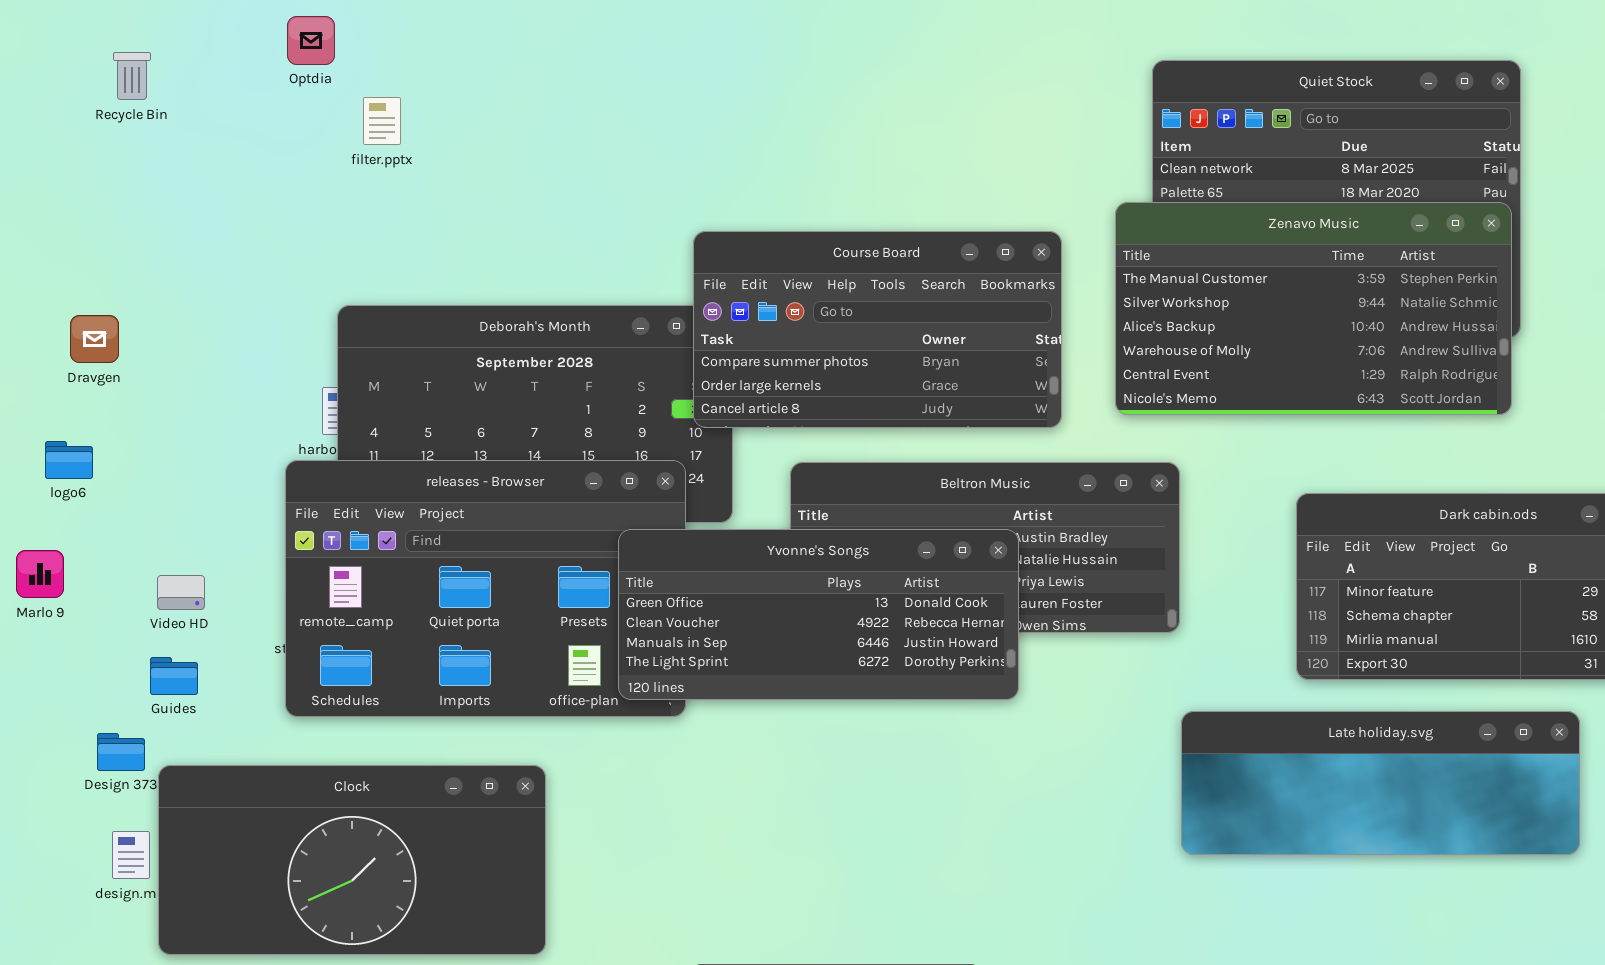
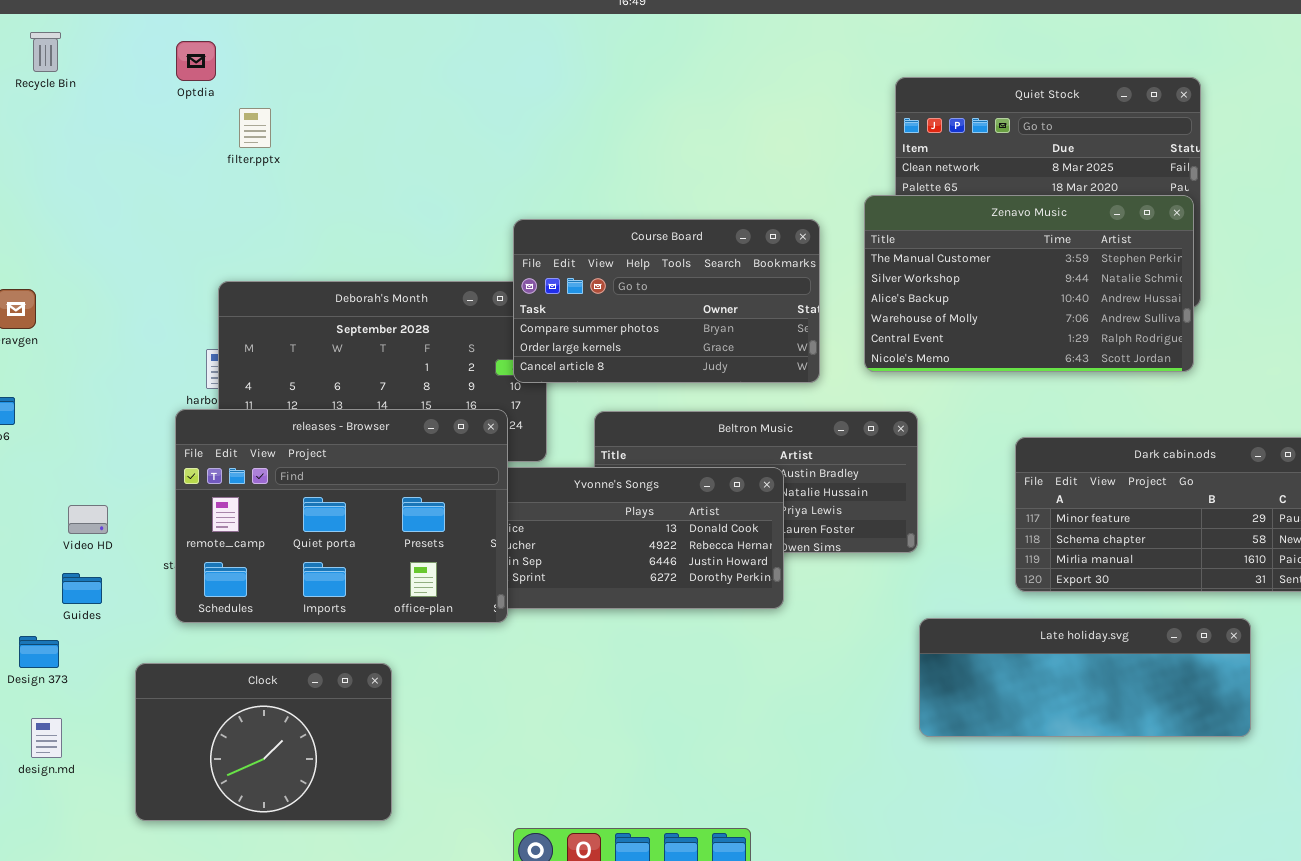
Recycle Bin: [113,52,151,100] -> [30,32,61,72], moved
releases - Browser: [285,460,686,717] -> [175,409,508,623], raised
Clock: [158,765,546,955] -> [135,663,392,821], resized

